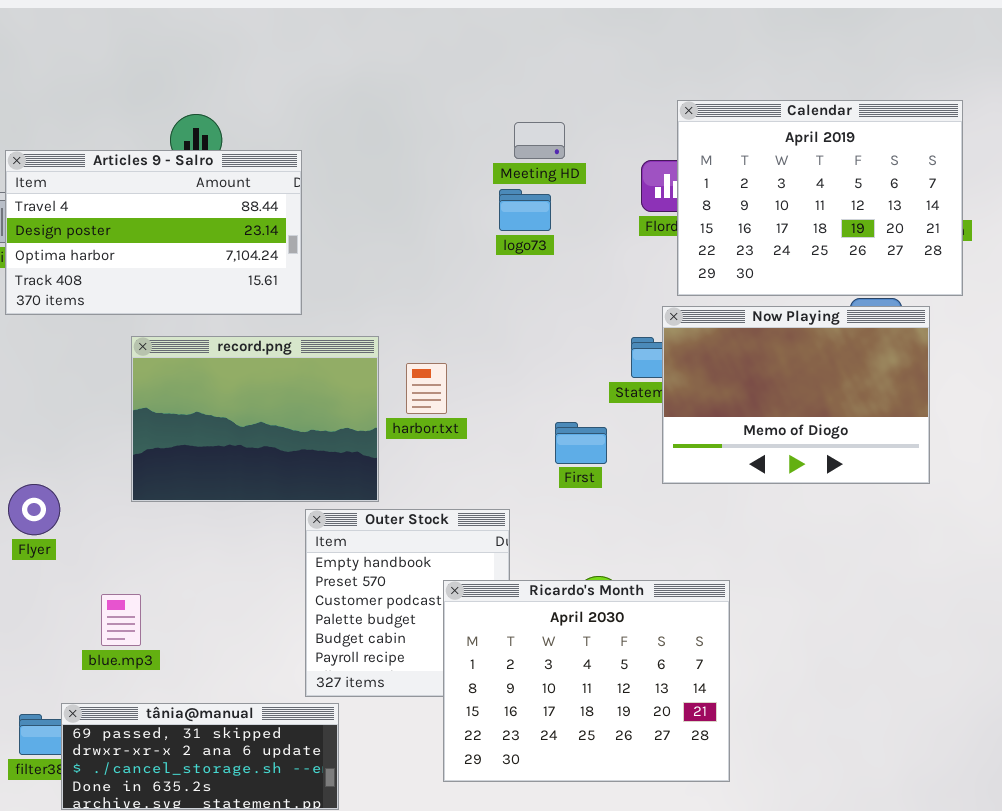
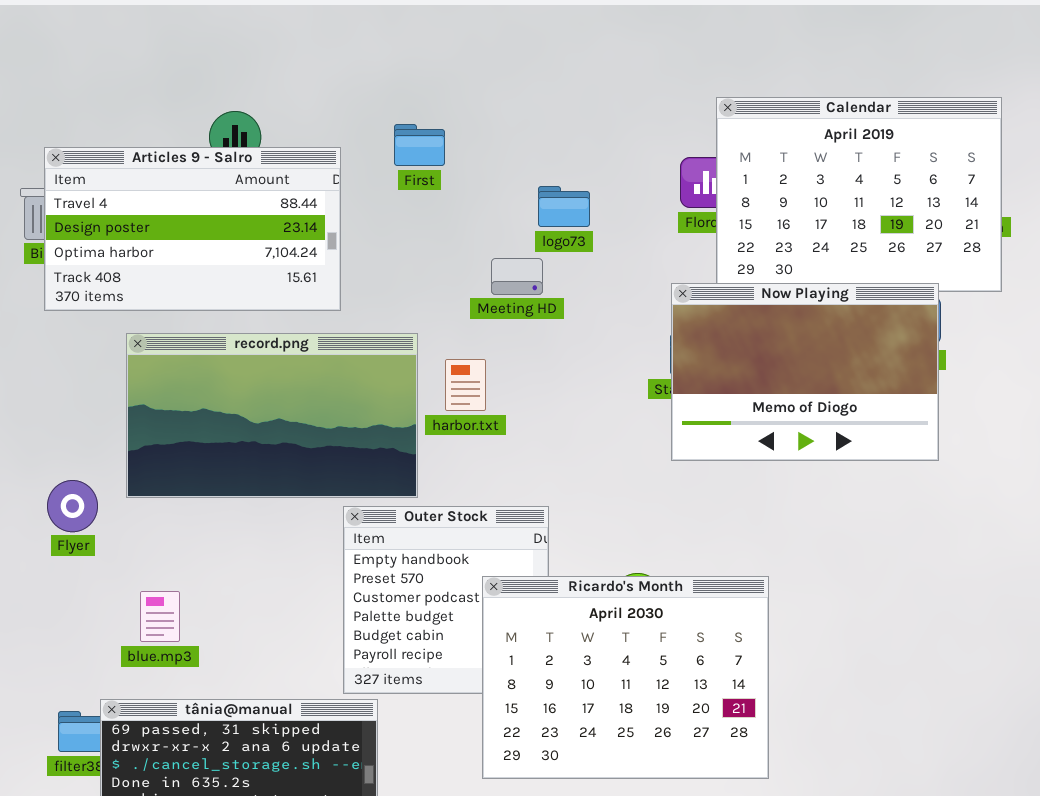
Meeting HD: [514,122,565,159] -> [491,258,543,295], moved
Now Playing: [662,306,930,484] -> [671,283,939,461], moved
record.png: [131,336,379,502] -> [126,333,418,498], resized
First: [555,422,607,464] -> [394,124,445,166], moved

